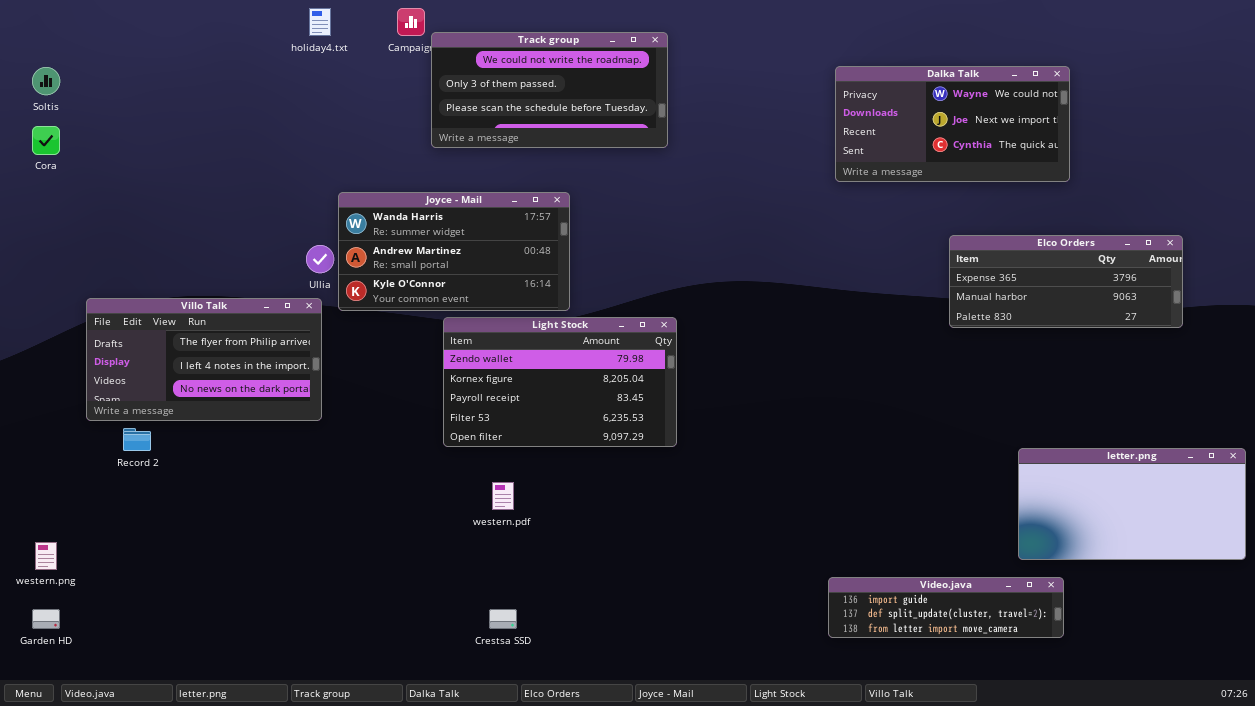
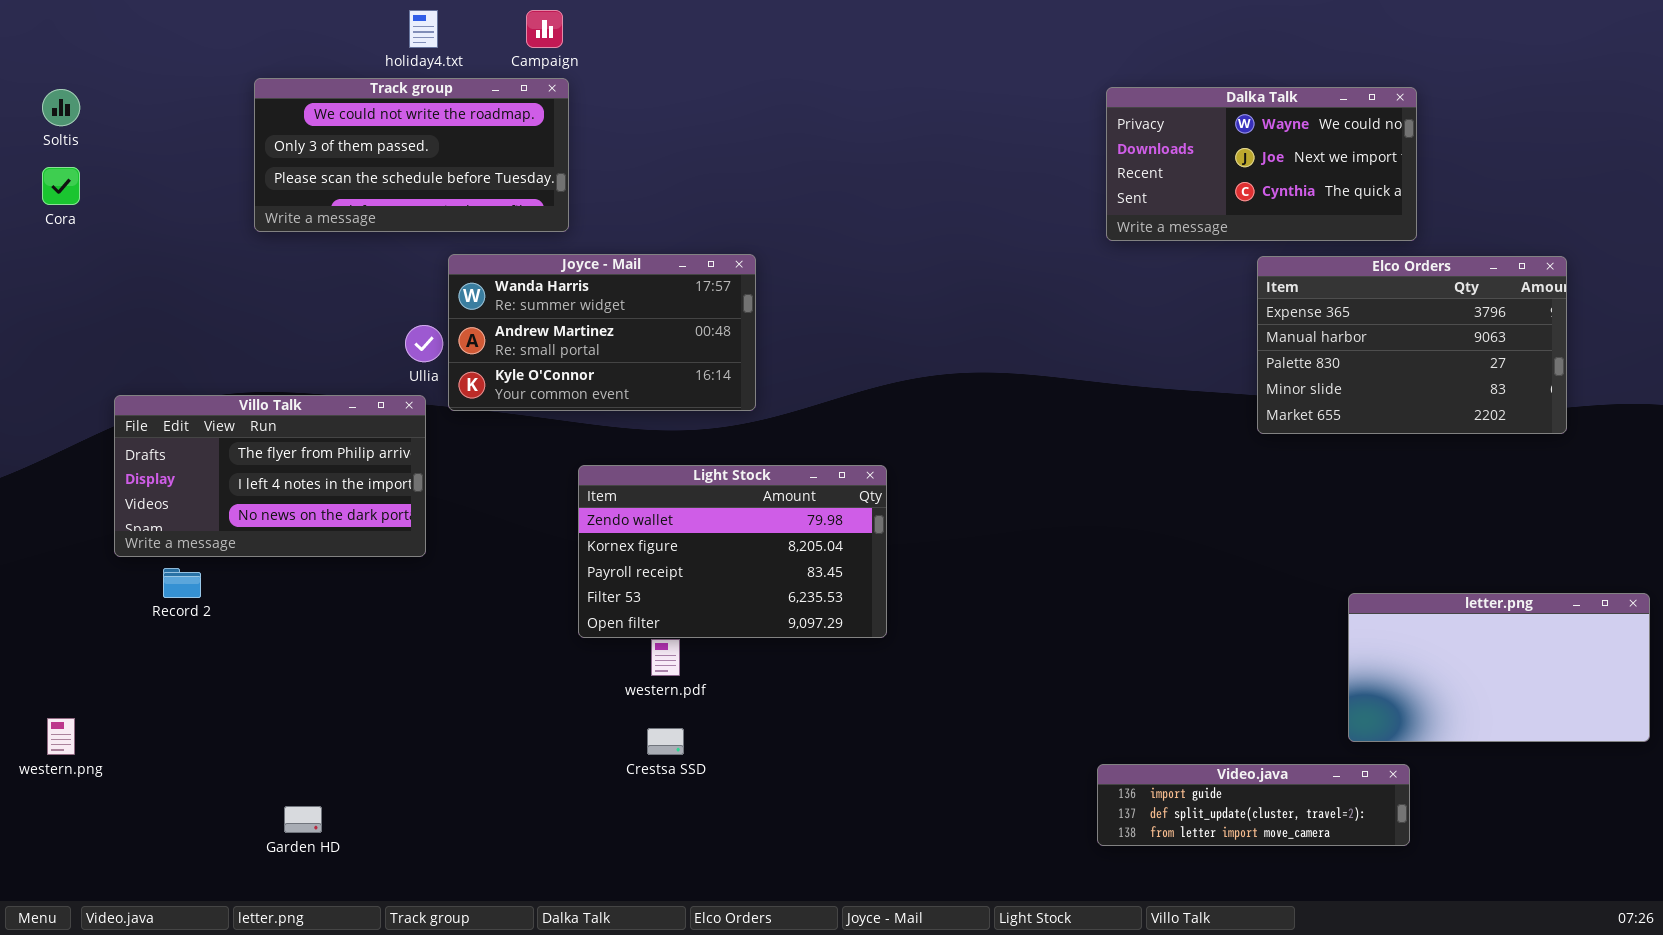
Track group: [431,32,668,148] -> [254,78,569,232], moved
Elco Orders: [949,235,1183,328] -> [1257,256,1567,434], resized
Light Stock: [443,317,677,447] -> [578,465,887,638], moved
Garden HD: [32,609,60,629] -> [284,806,322,833], moved
Crestsa SSD: [489,609,517,629] -> [647,728,684,755], moved

